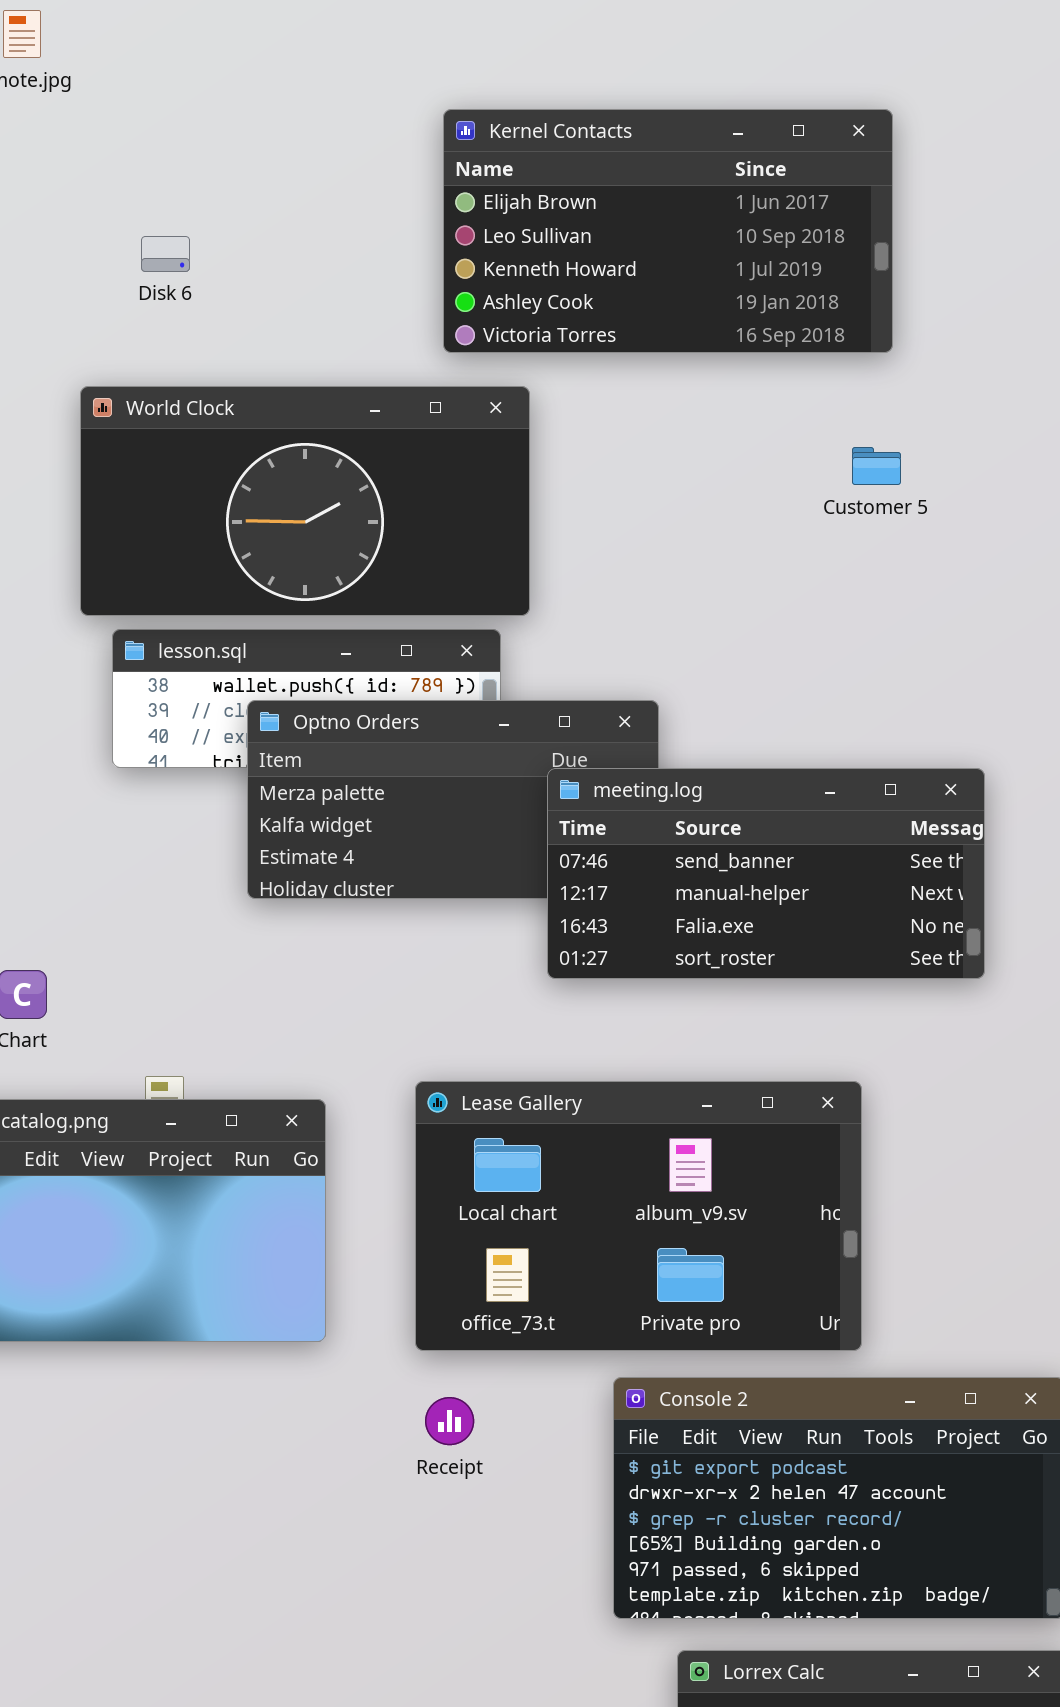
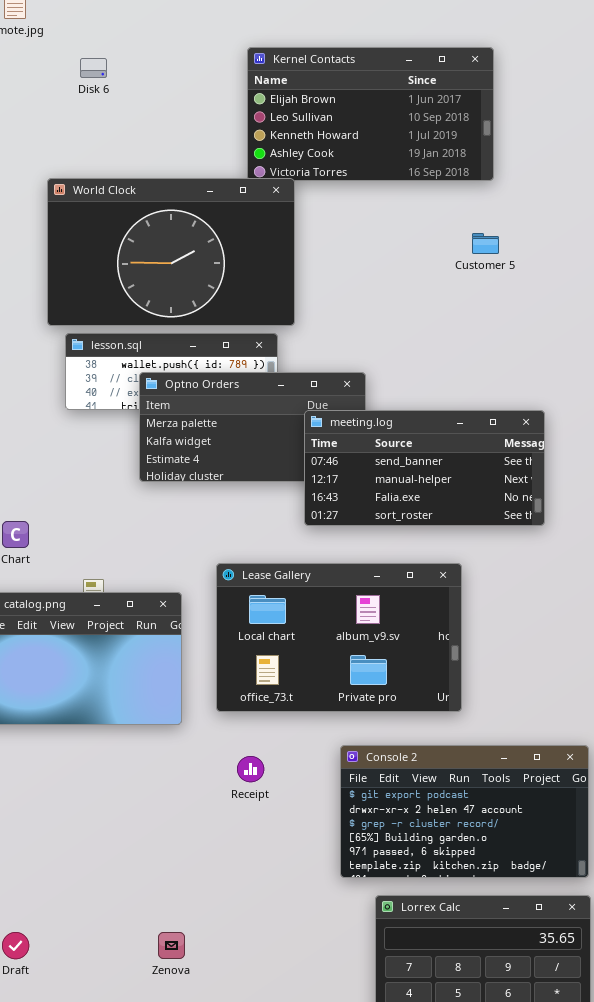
Disk 6: [141,236,190,272] -> [80,58,107,78], moved
World Clock: [80,386,530,616] -> [47,178,295,326], resized
Lease Gallery: [415,1081,862,1351] -> [216,563,462,712], moved

